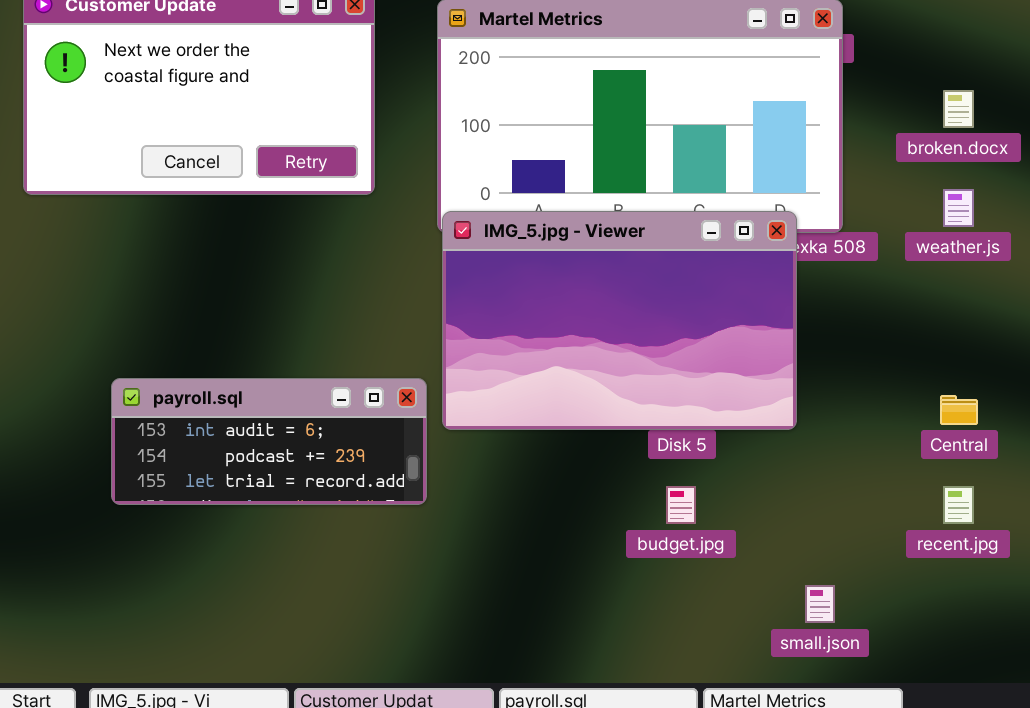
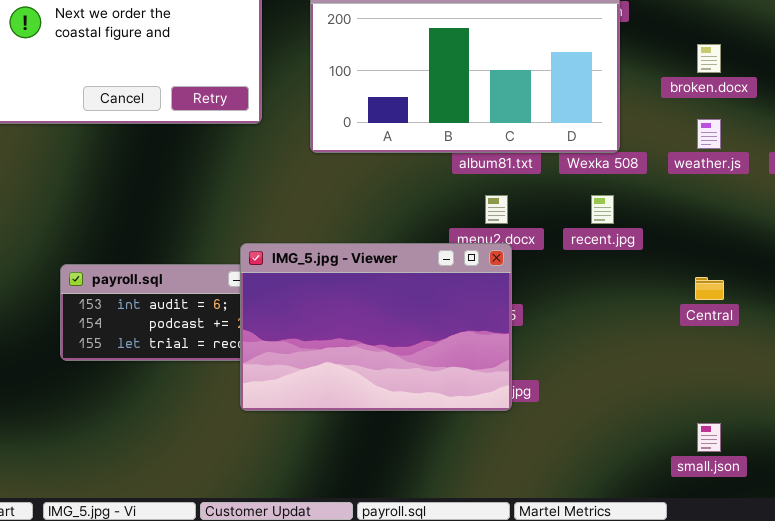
IMG_5.jpg - Viewer: [442,211,797,430] -> [240,243,512,411], moved
recent.jpg: [943,486,974,524] -> [591,195,614,224], moved
small.json: [805,585,835,623] -> [697,423,721,452], moved

